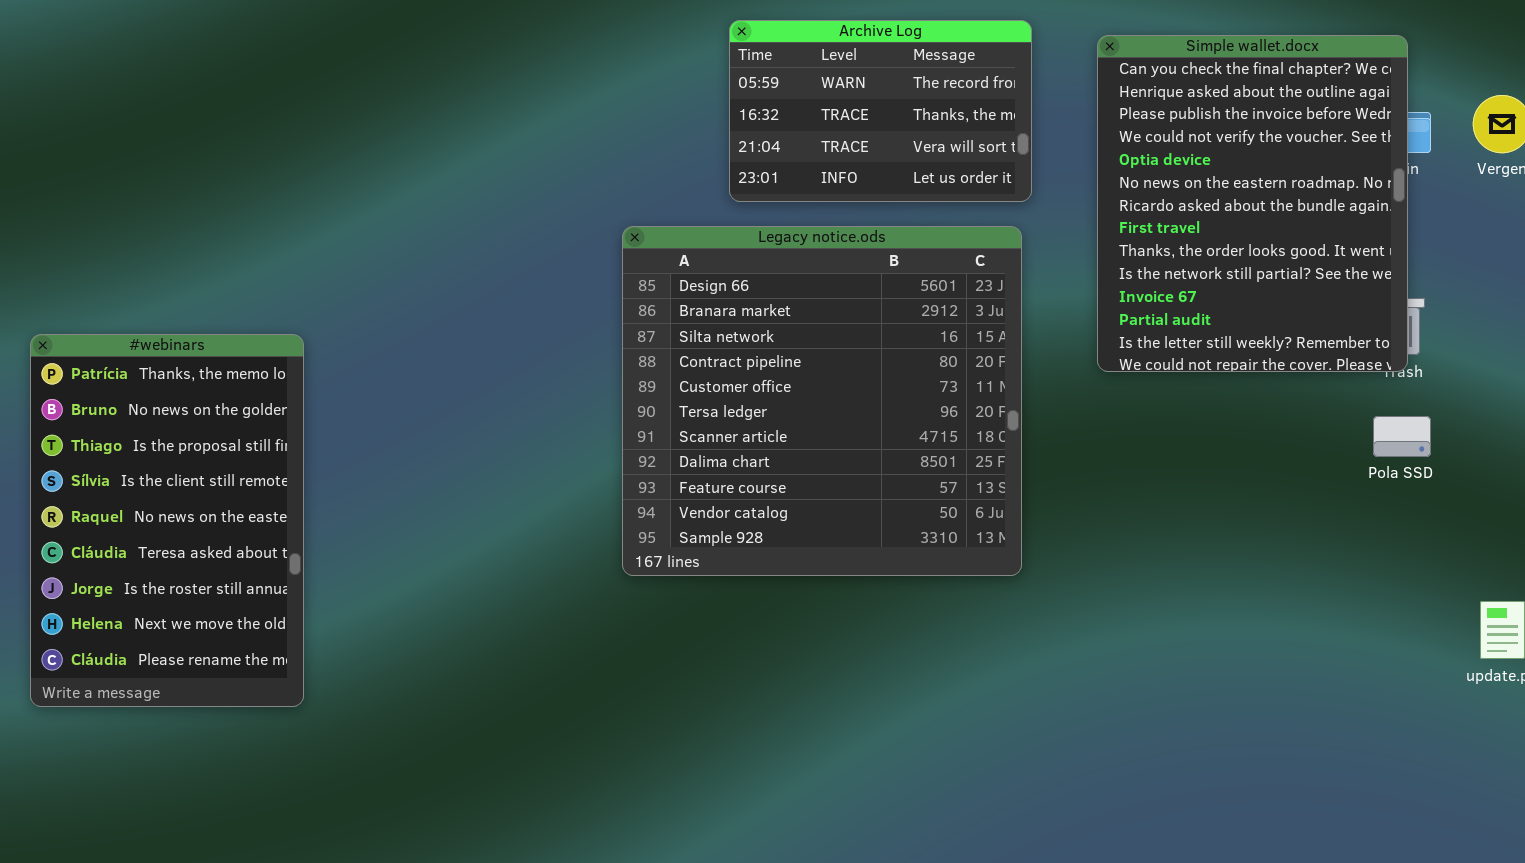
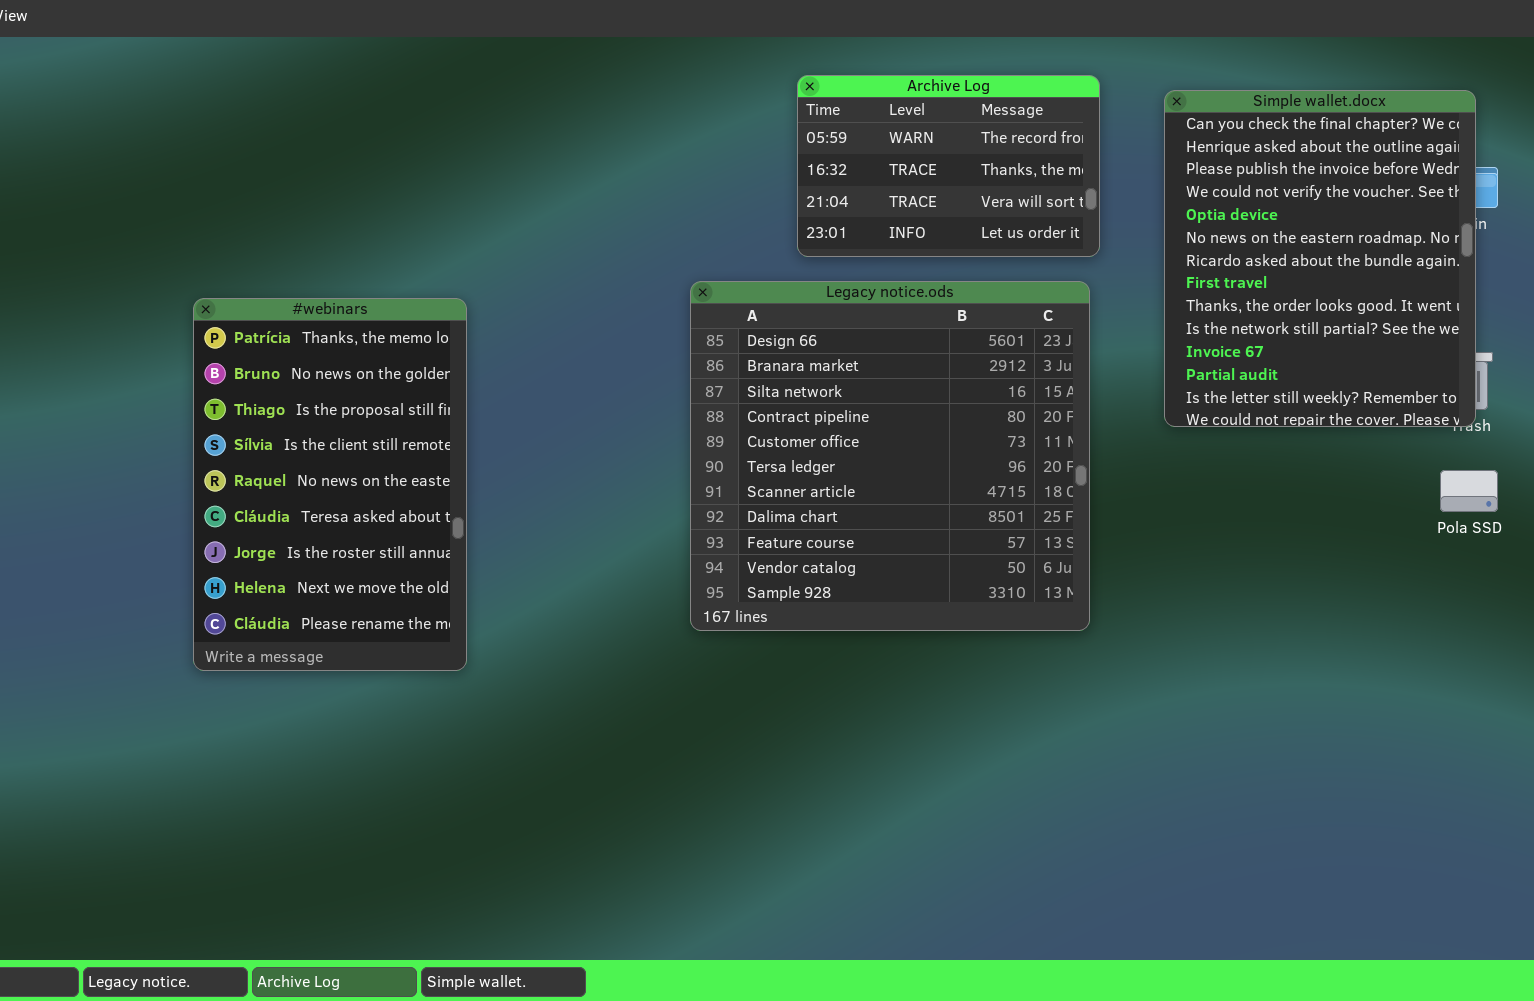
#webinars: [30,334,304,707] -> [193,298,467,671], moved

